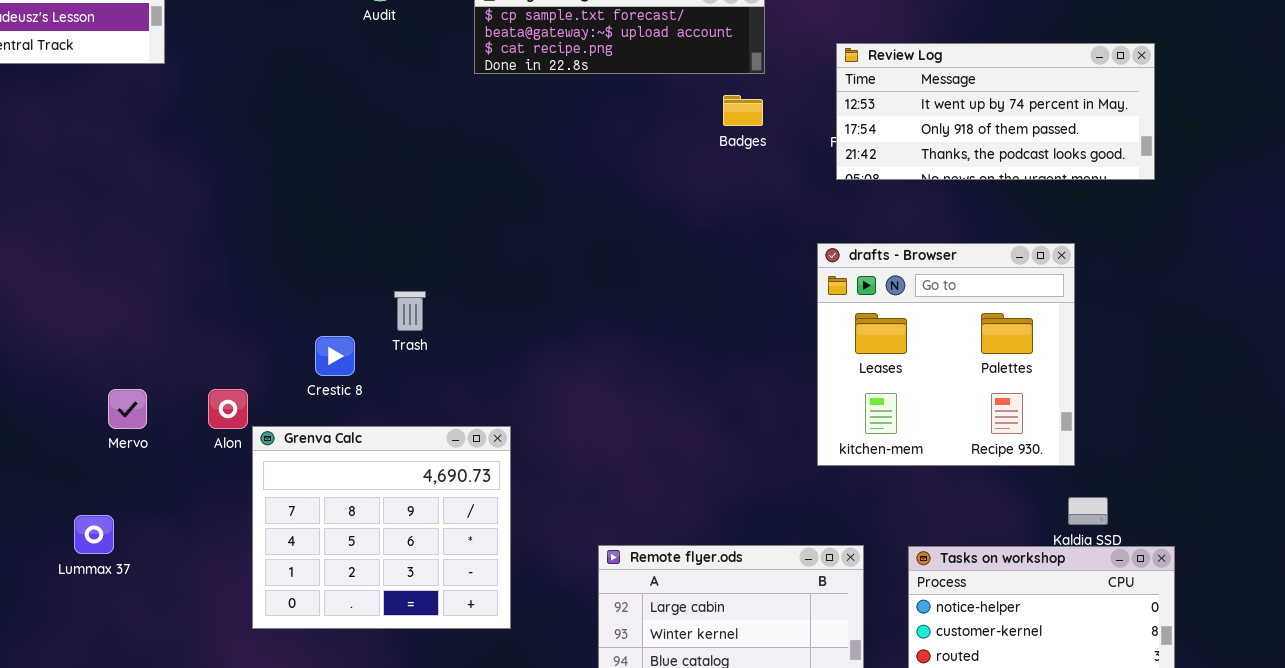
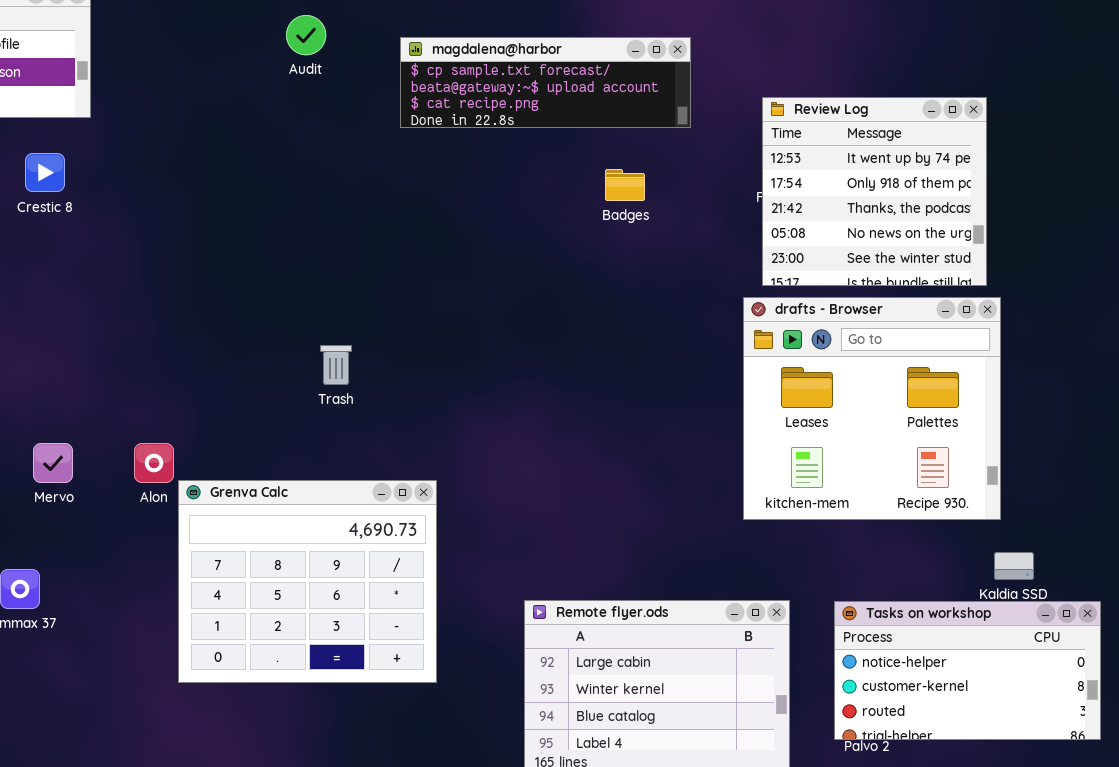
Review Log: [836,43,1155,180] -> [762,97,987,286], resized
Badges: [723,95,763,126] -> [605,169,645,201], moved
Crestic 8: [315,336,355,376] -> [25,153,65,192], moved

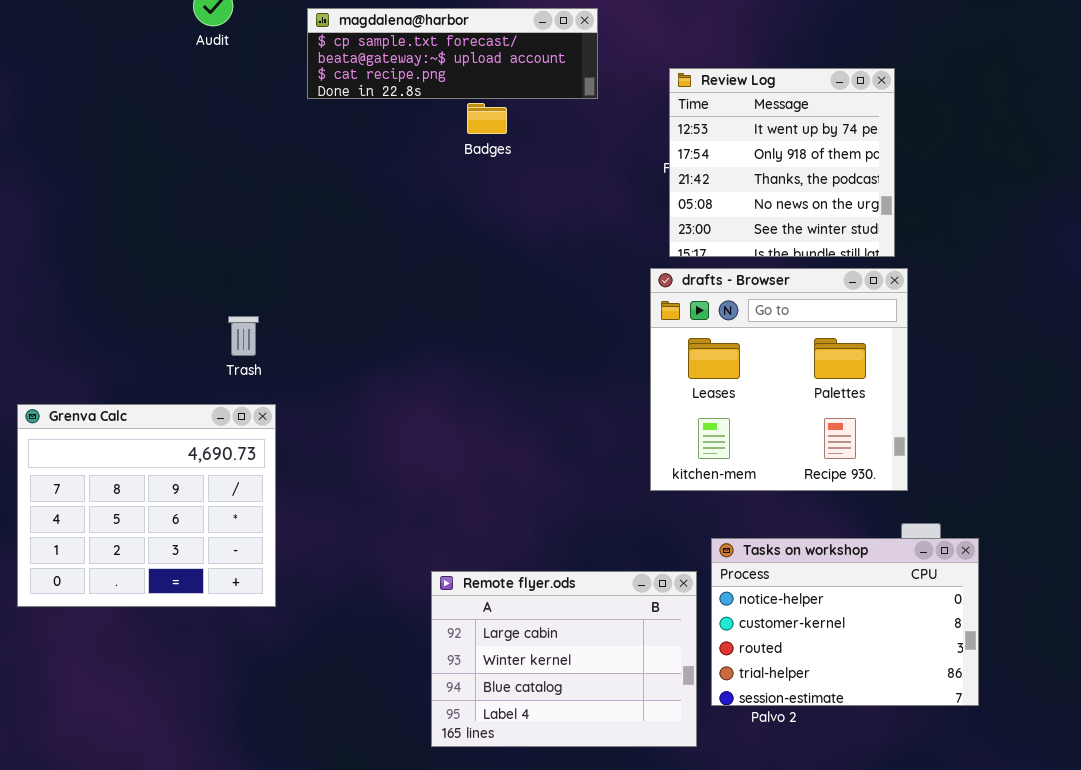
Badges: [605,169,645,201] -> [467,103,507,134], moved
Grenva Calc: [178,480,437,683] -> [17,404,276,607], moved
Tasks on workshop: [834,601,1101,740] -> [711,538,979,706], moved, resized

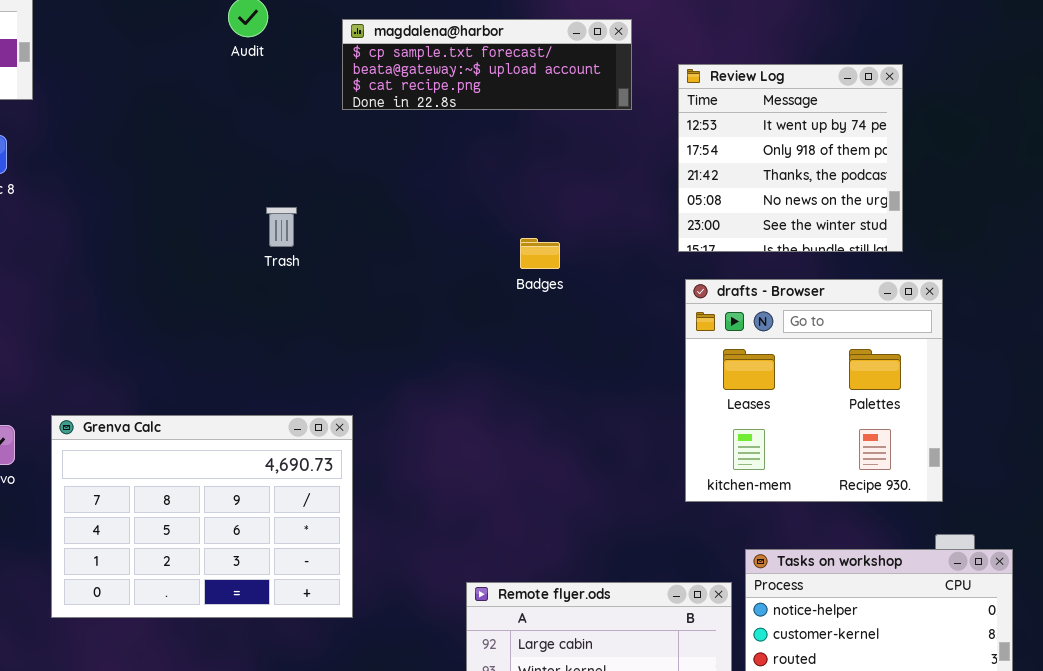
Review Log: [669,68,895,257] -> [678,64,903,252], moved
Badges: [467,103,507,134] -> [520,238,560,269], moved
Trash: [228,316,259,356] -> [266,207,297,247], moved
Grenva Calc: [17,404,276,607] -> [51,415,353,618], resized

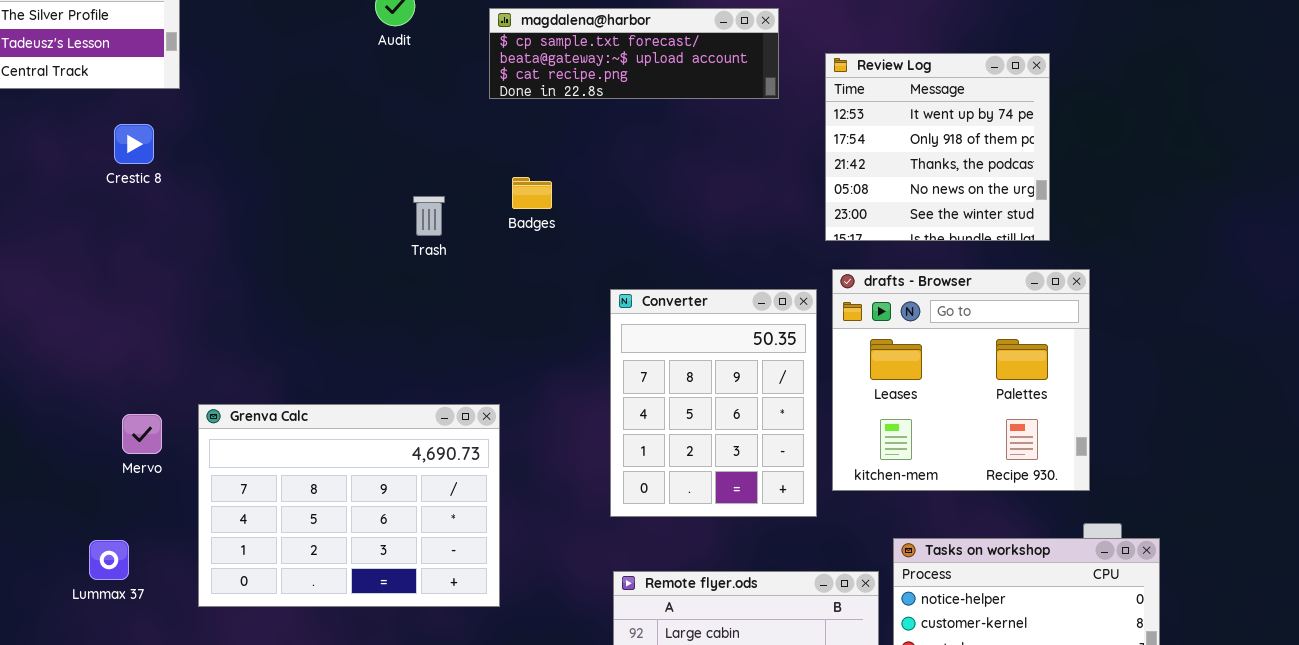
Badges: [520,238,560,269] -> [512,177,552,209], moved
Converter: none -> [610,289,817,517], opened

